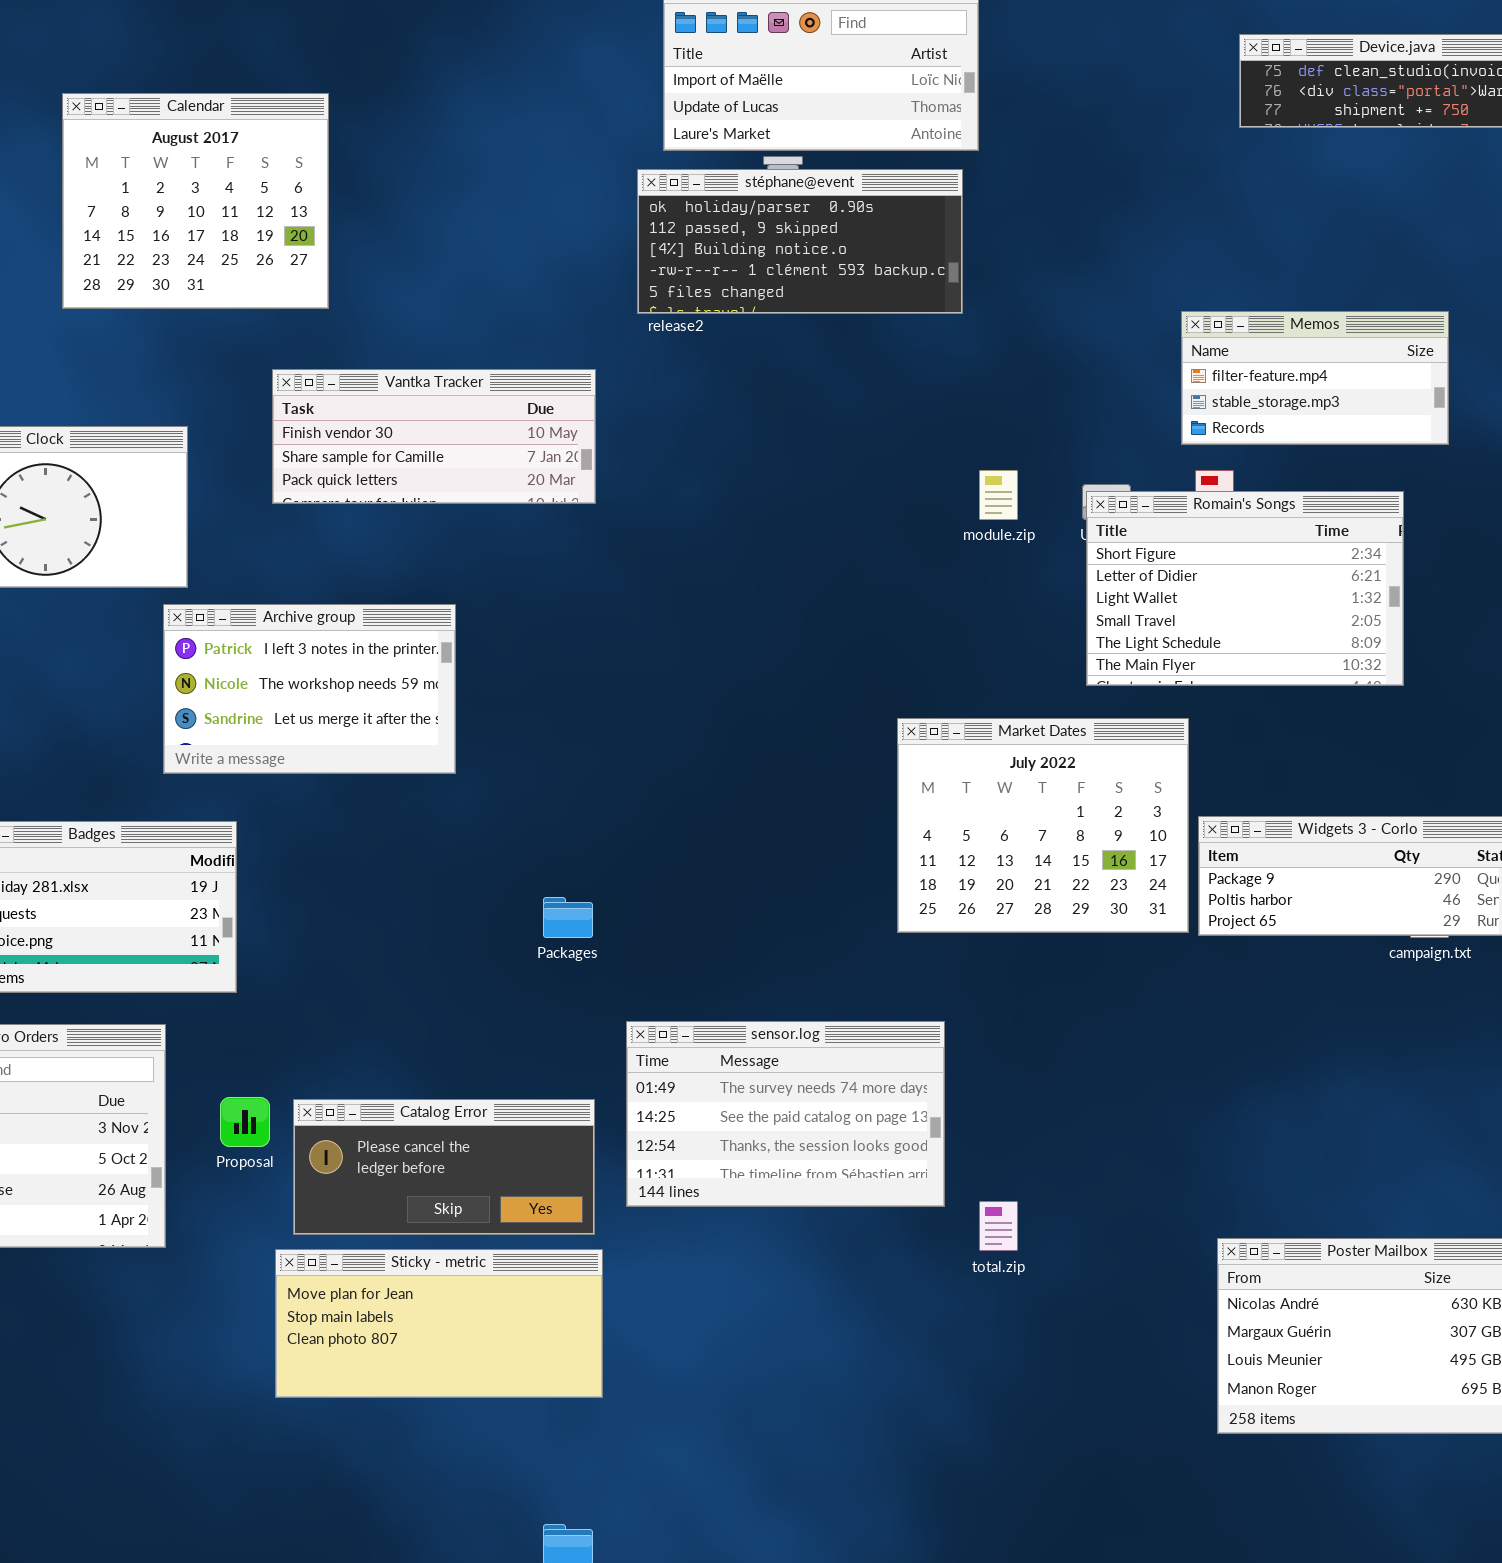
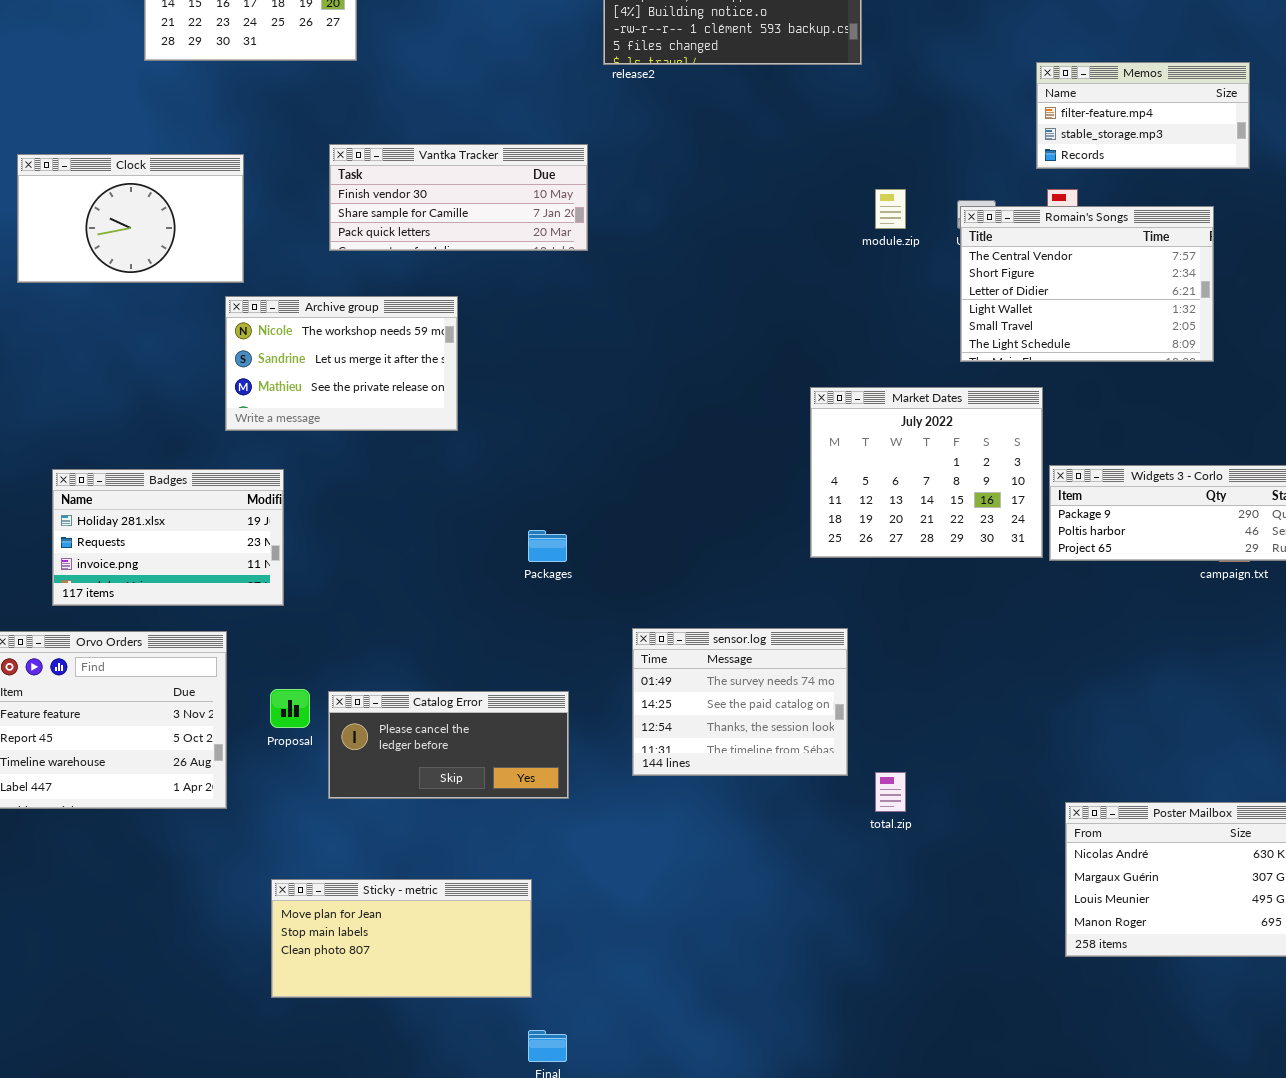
Vantka Tracker: [272,369,596,504] -> [329,144,588,251], moved
Romain's Songs: [1086,491,1404,686] -> [960,206,1214,362], scrolled up 1 row
Archive group: [163,604,456,774] -> [225,296,458,431], scrolled down 1 row
sensor.log: [626,1021,945,1207] -> [632,628,848,776], resized
Sticky - metric: [275,1249,603,1398] -> [271,879,532,998], moved

